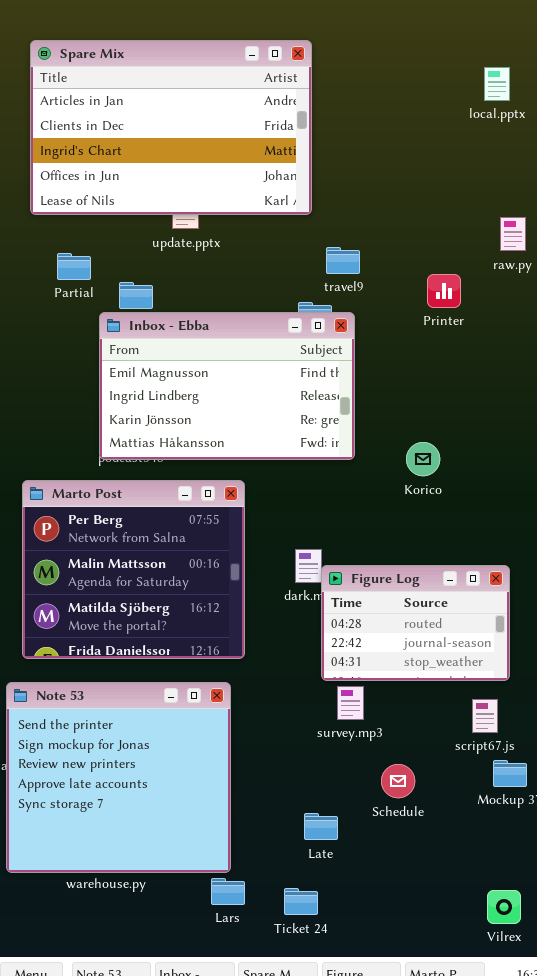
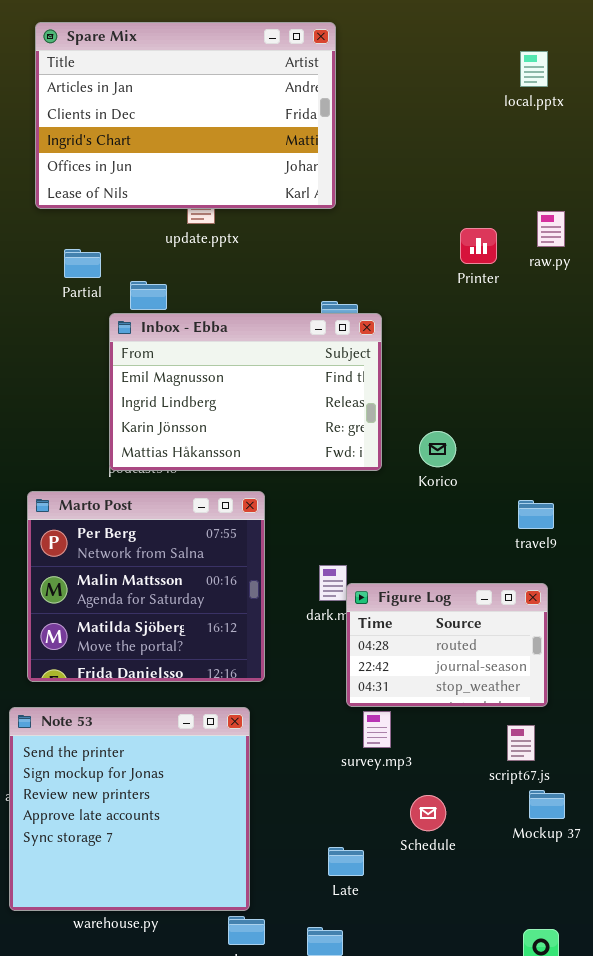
travel9: [326,247,360,274] -> [518,500,554,529], moved
Printer: [427,274,461,308] -> [460,228,497,264], moved
Korico: [406,442,440,476] -> [419,431,456,467], moved

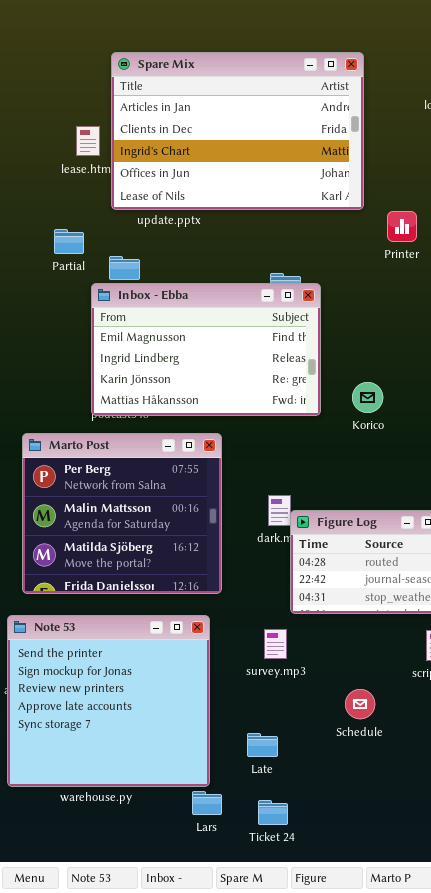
Spare Mix: [35,22,336,209] -> [111,52,364,210], moved
survey.mp3: [363,711,391,748] -> [264,629,287,659], moved
Late: [328,847,364,876] -> [247,733,278,757], moved

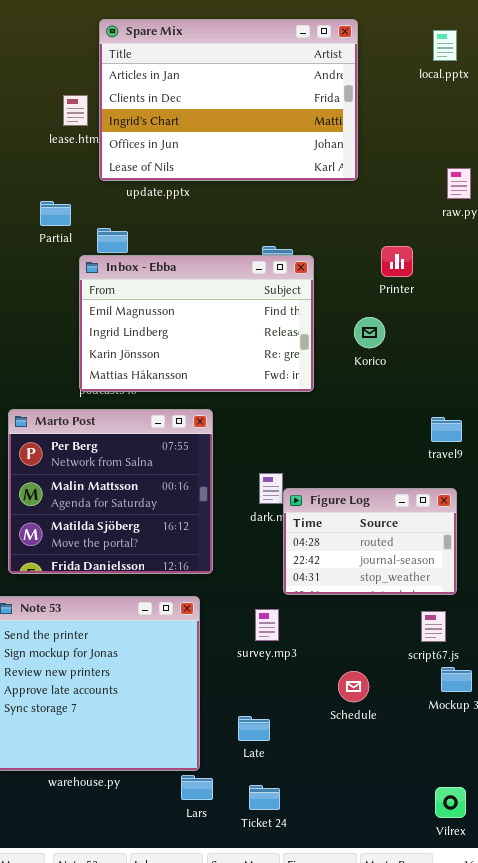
Printer: [387,211,417,242] -> [381,246,413,277], moved
Korico: [352,382,383,413] -> [354,317,385,348], moved

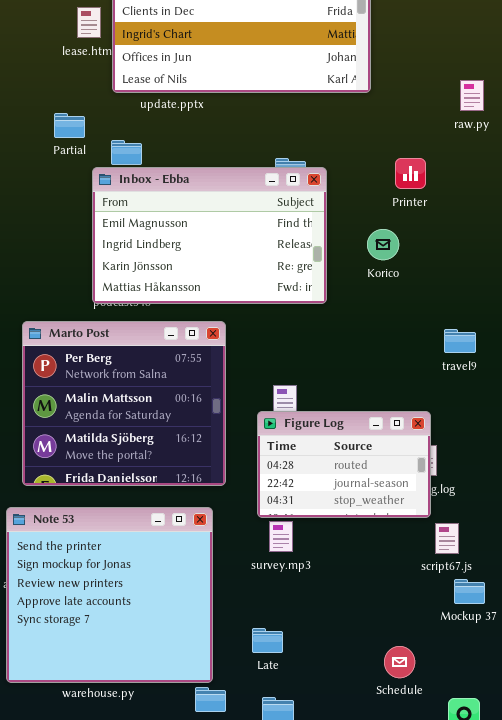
Figure Log: [283,488,457,595] -> [257,411,431,518], moved
Schedule: [338,671,369,702] -> [384,646,415,678], moved

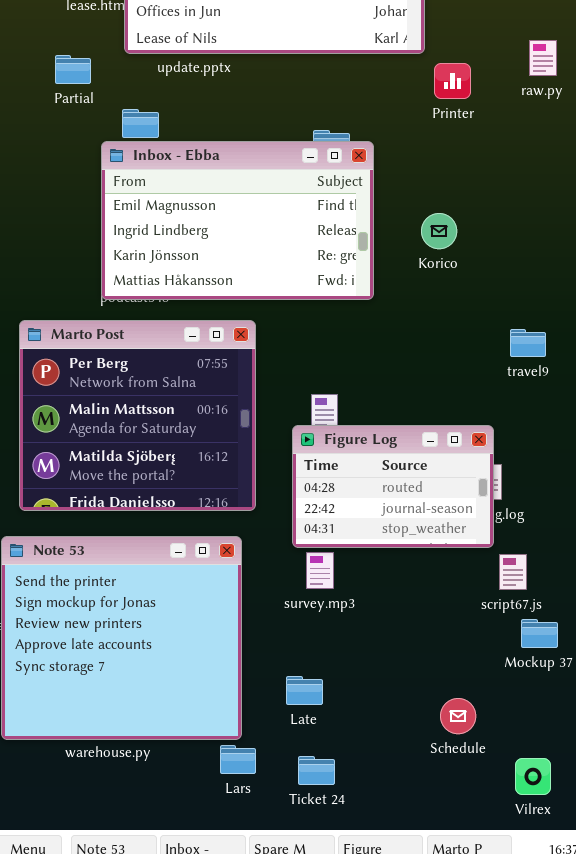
Partial: [54,113,85,138] -> [55,55,91,84], moved
Printer: [395,158,426,189] -> [434,63,471,99], moved

